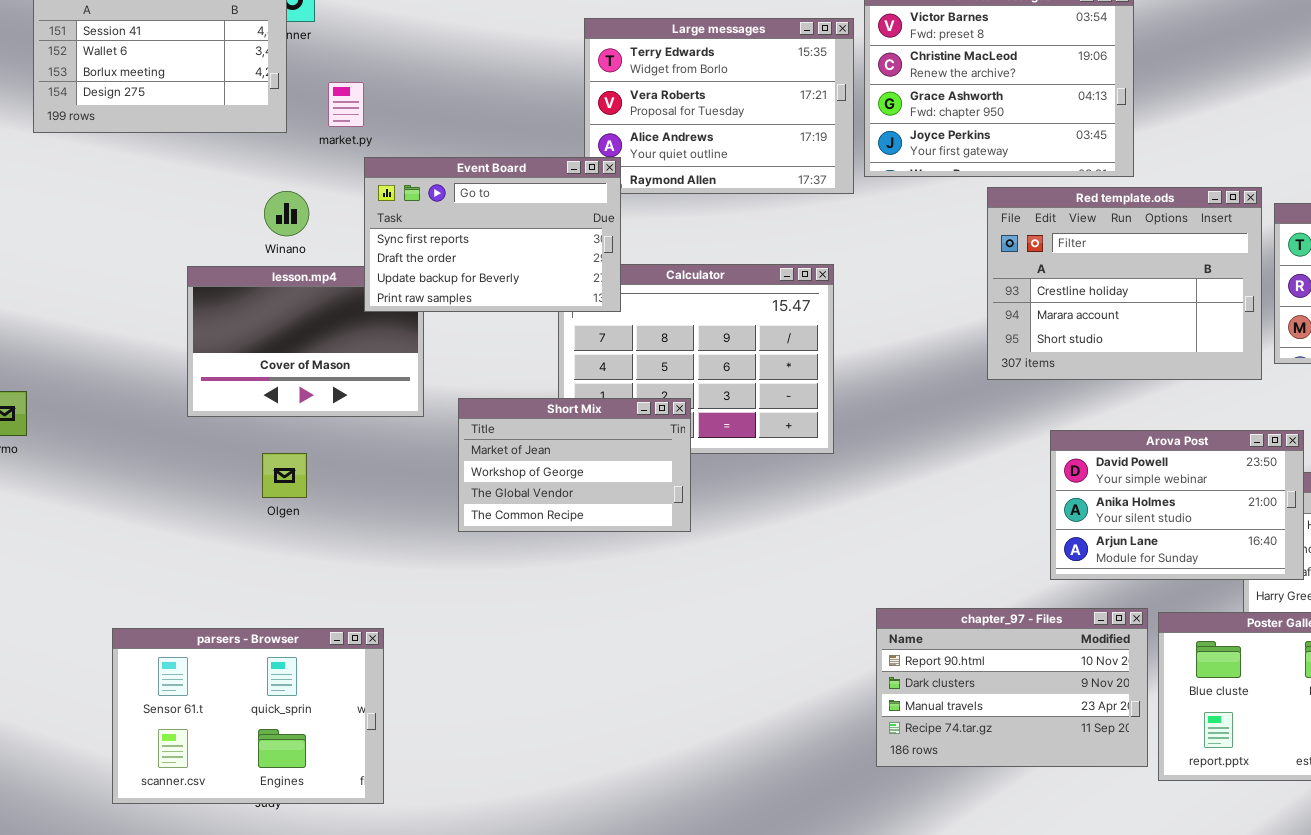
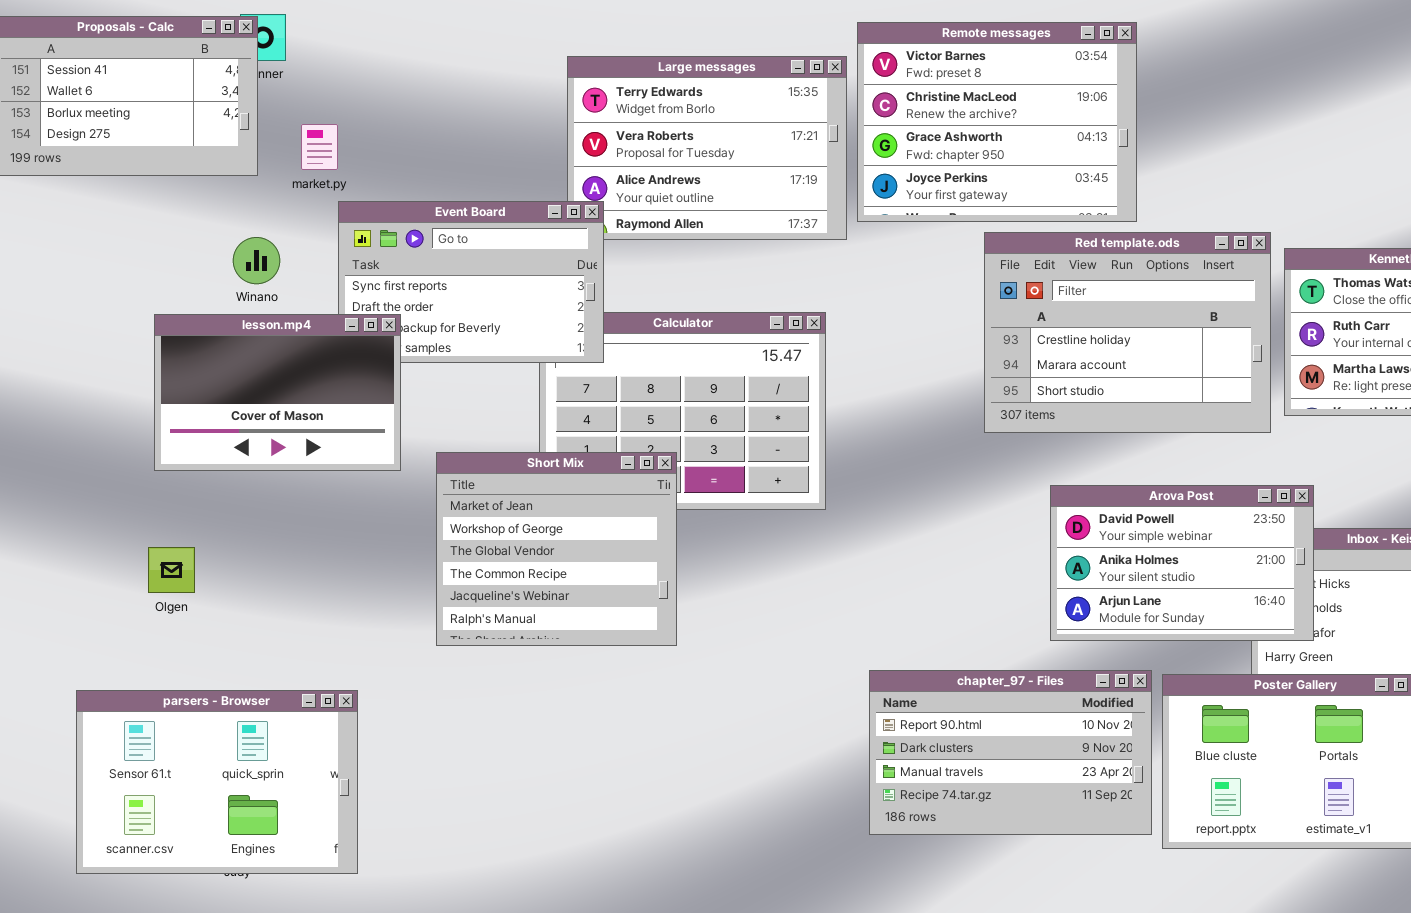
lesson.mp4: [187,266,424,417] -> [154,314,401,471], raised
Short Mix: [458,398,691,532] -> [436,452,677,646], resized
Olgen: [262,453,307,498] -> [148,547,195,593], moved

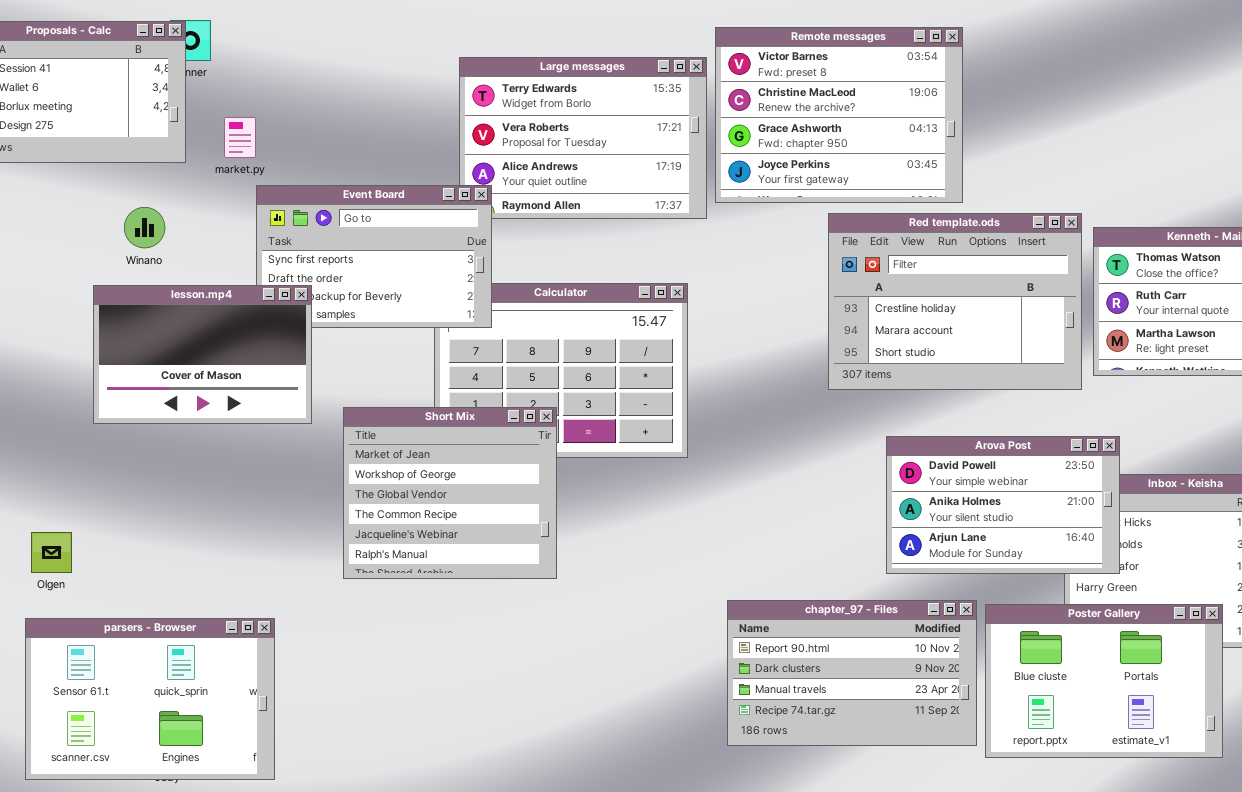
Winano: [233,237,280,284] -> [124,207,165,248], moved
Olgen: [148,547,195,593] -> [31,532,72,573], moved

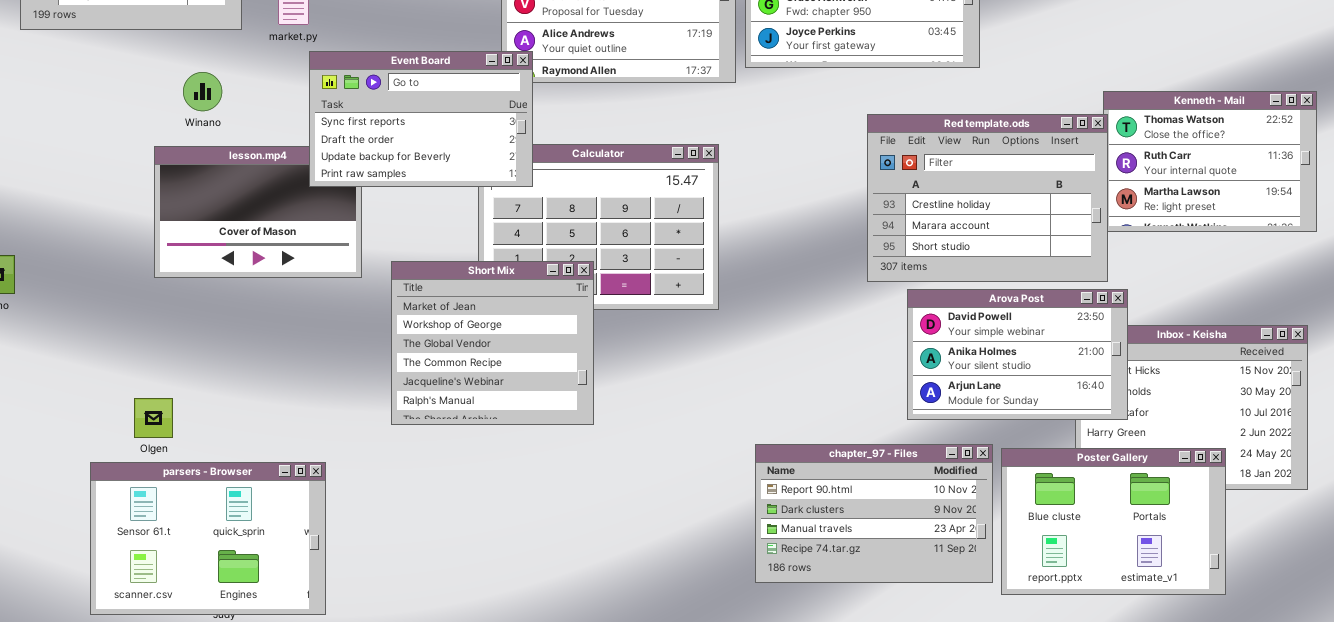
Event Board: [256,185,492,328] -> [309,51,533,187], raised
Red template.ods: [828,213,1082,390] -> [867,114,1108,282], moved
Olgen: [31,532,72,573] -> [134,398,173,438], moved

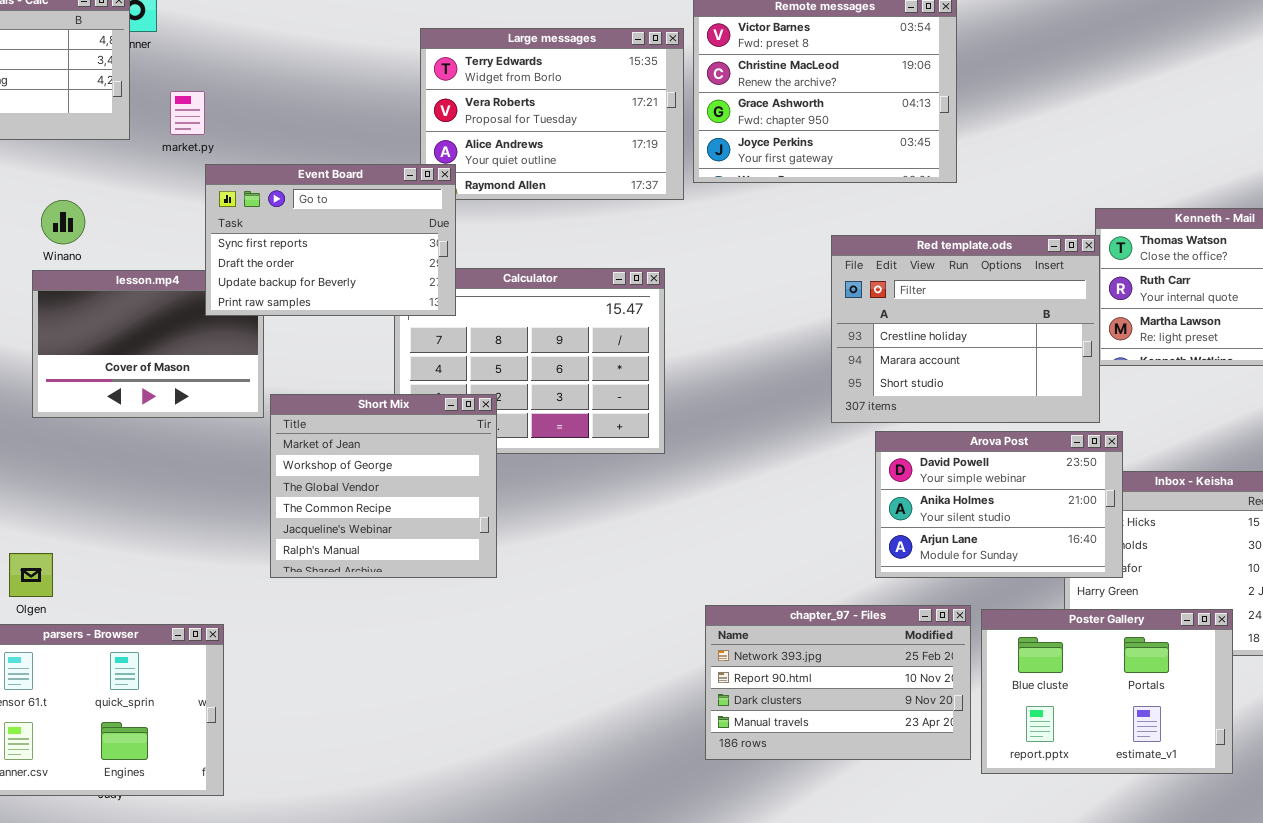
Winano: [183,72,222,111] -> [41,200,85,244], moved
Short Mix: [391,261,594,425] -> [270,394,497,578], moved
chapter_97 - Files: [755,444,993,583] -> [705,605,971,760], scrolled up 1 row

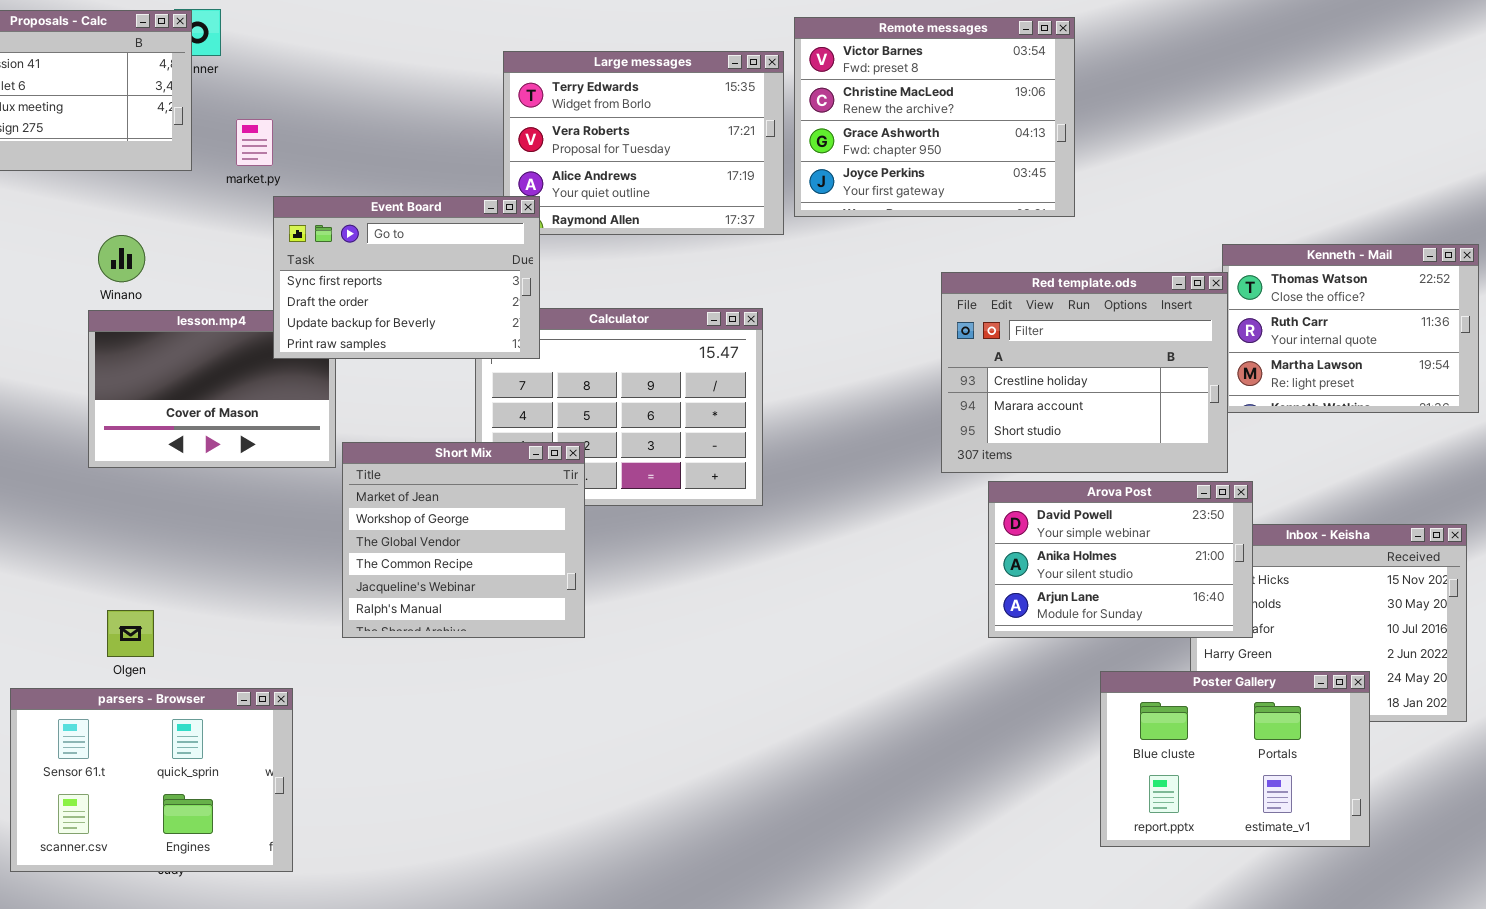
Olgen: [9,553,53,597] -> [107,610,154,657], moved
chapter_97 - Files: [705,605,971,760] -> none, closed

